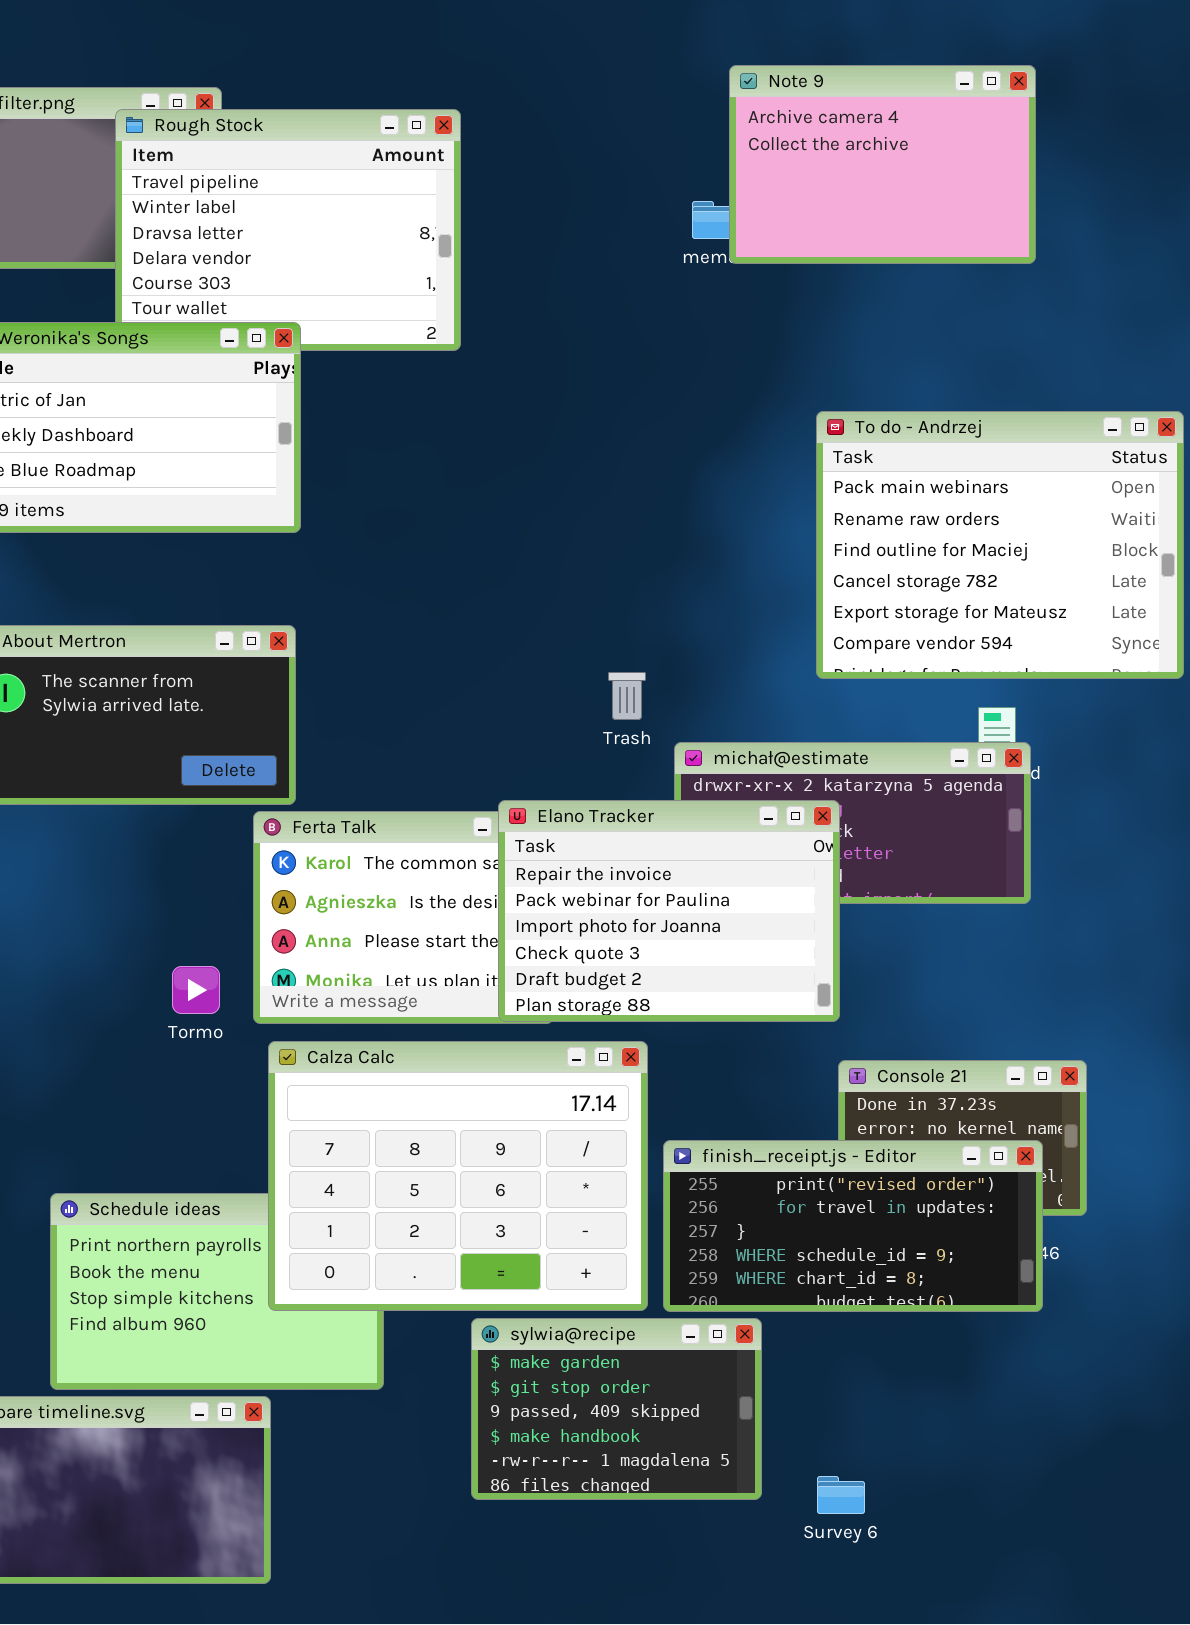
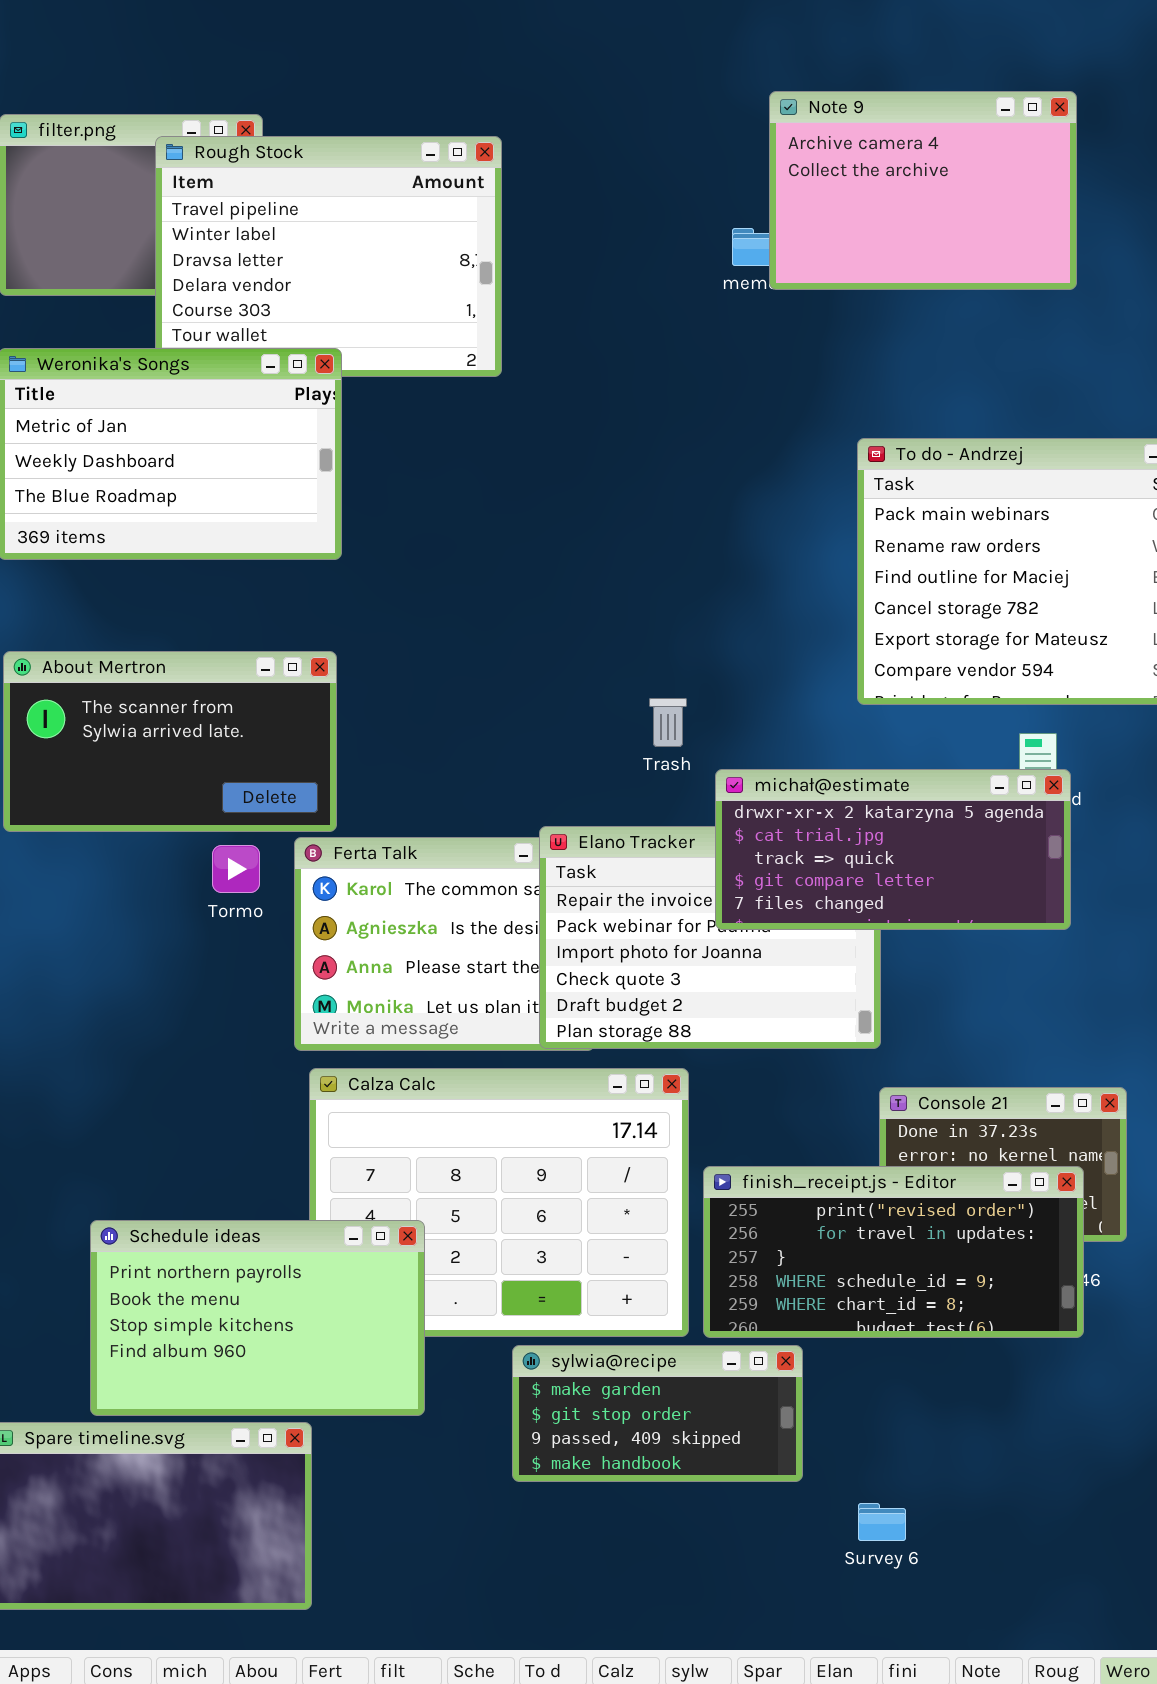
michał@estimate: [674,742,1031,904] -> [715,769,1071,930], raised
Tormo: [172,966,220,1014] -> [212,845,260,893], moved
Schedule ideas: [50,1193,384,1390] -> [90,1220,425,1416], raised
sylwia@recipe: [471,1318,762,1500] -> [512,1345,803,1482], resized

